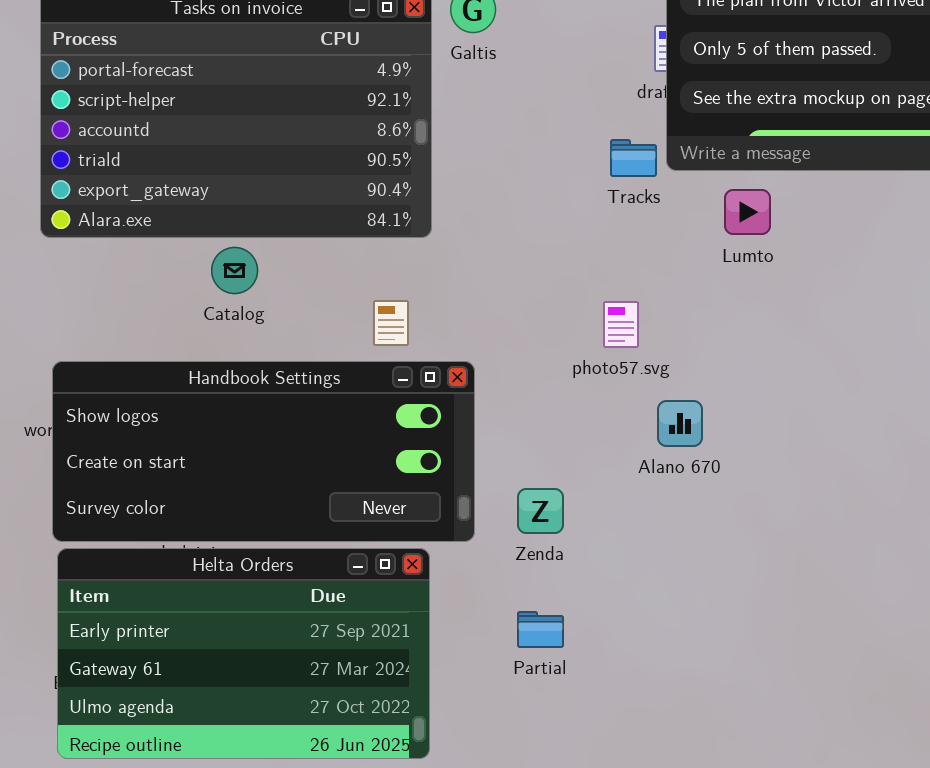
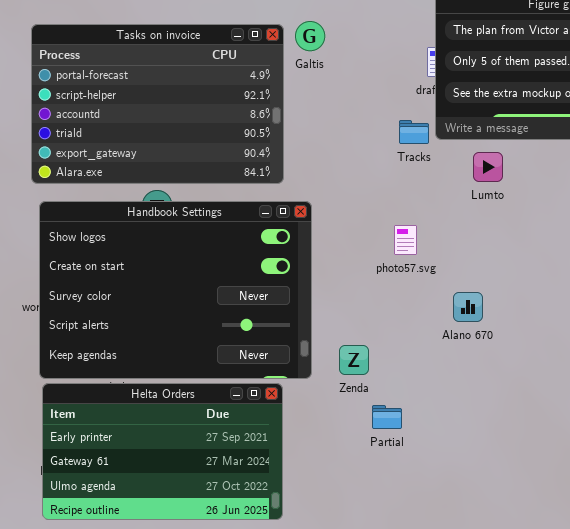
Handbook Settings: [52,361,475,542] -> [39,201,312,379], resized
Alano 670: [657,400,703,447] -> [453,292,483,322], moved
Partial: [517,611,564,648] -> [372,405,402,429], moved

